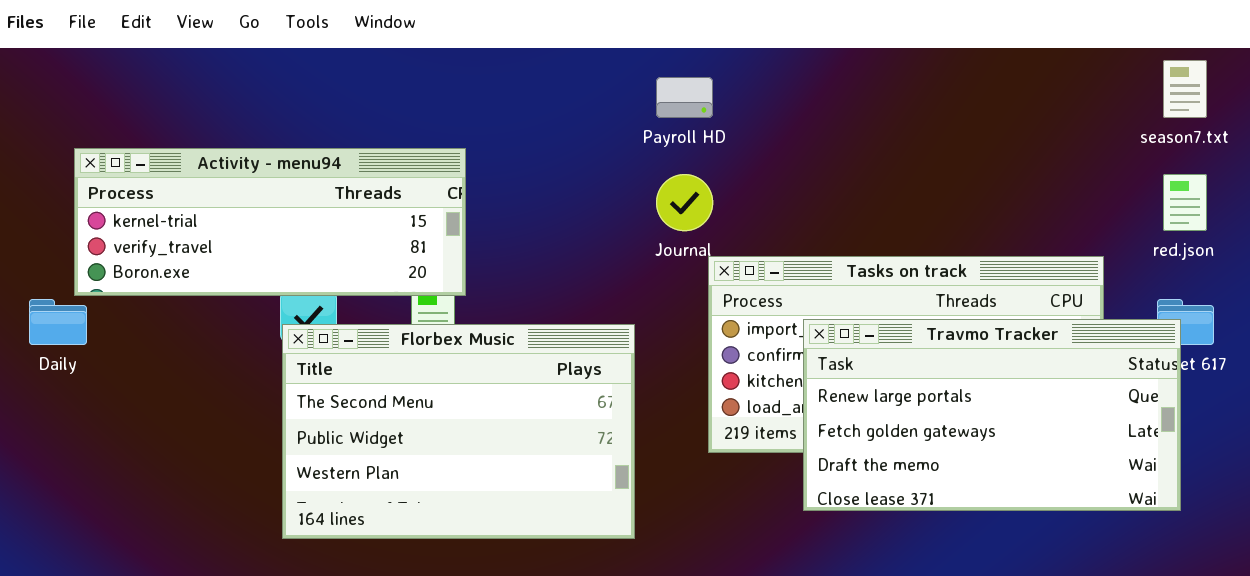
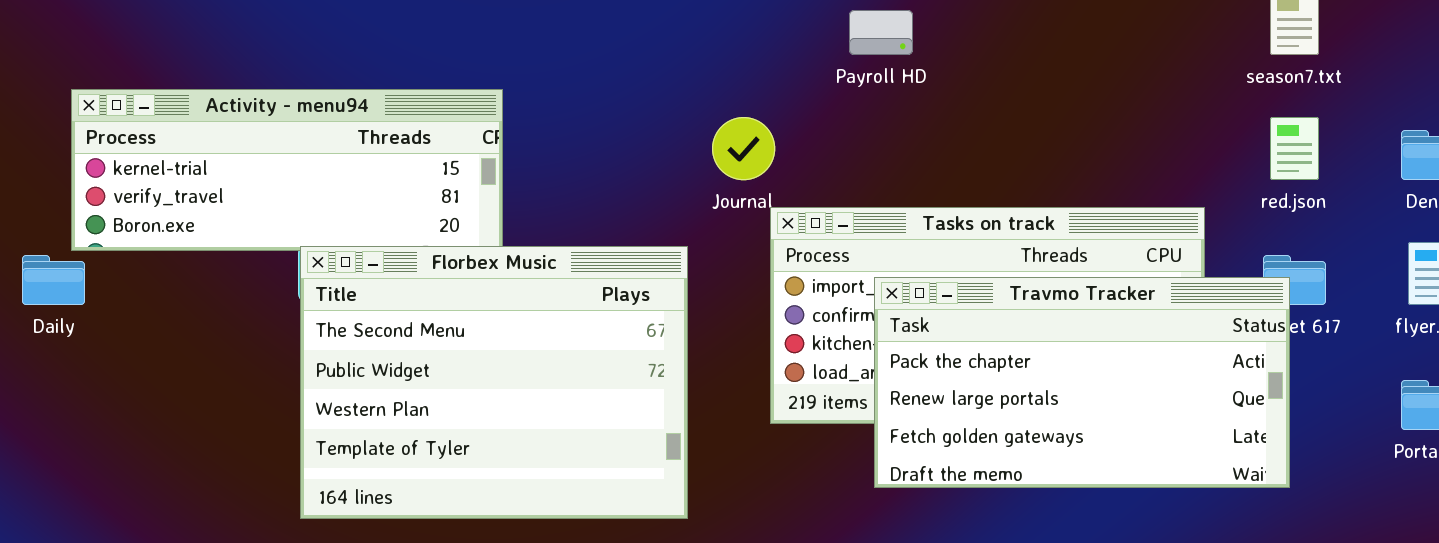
Payroll HD: [656,77,713,118] -> [849,10,913,55], moved
Travmo Tracker: [803,319,1181,511] -> [874,277,1290,488], scrolled up 1 row
Florbex Music: [282,324,635,539] -> [300,246,688,519], resized

